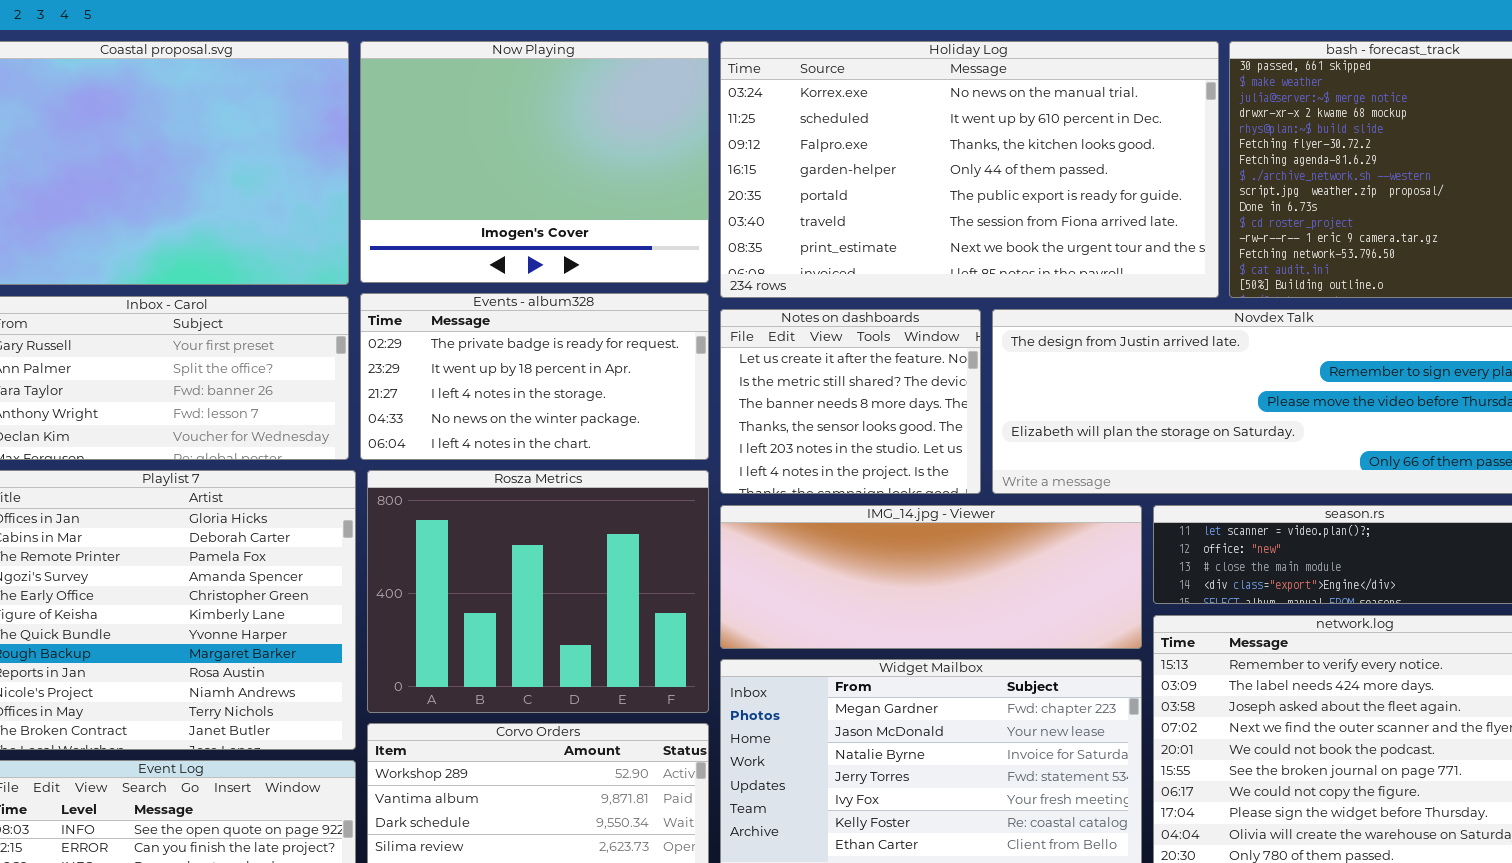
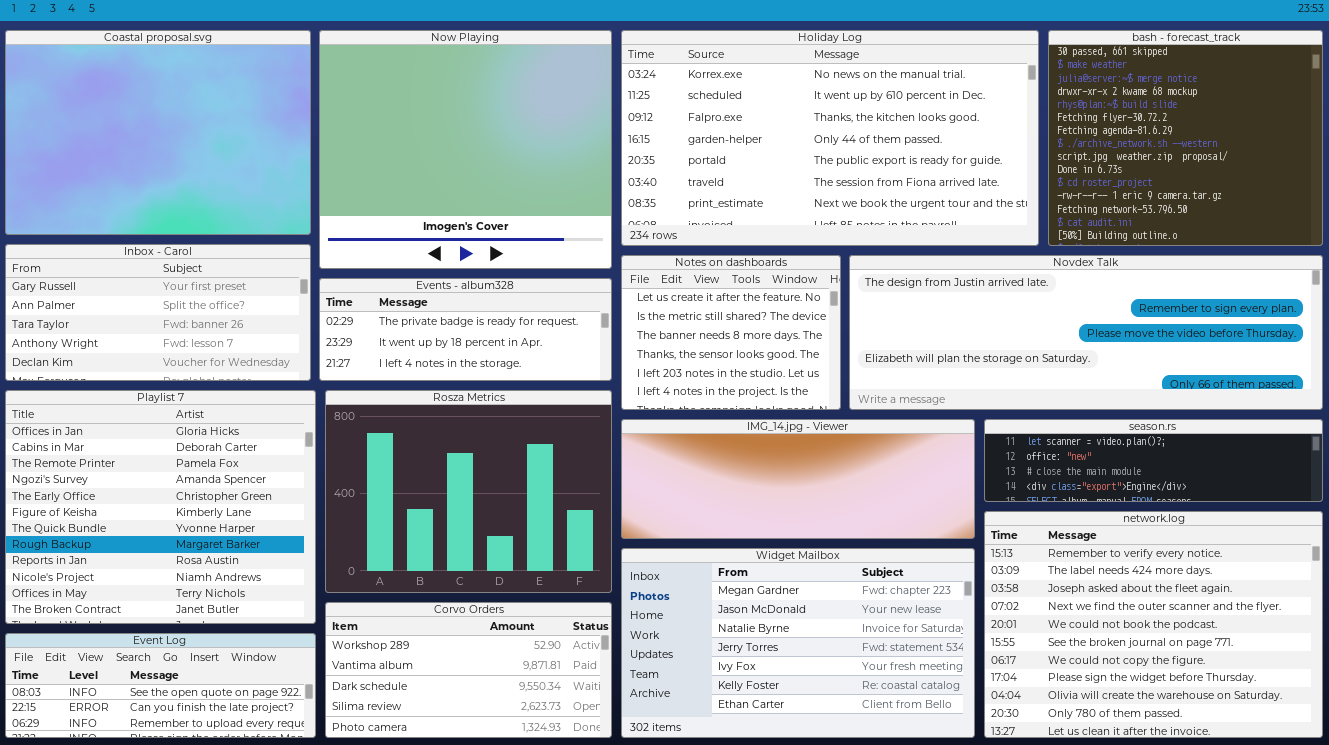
Now Playing: [360,41,709,283] -> [319,30,612,269], resized
Events - album328: [360,293,709,460] -> [319,278,612,381], resized

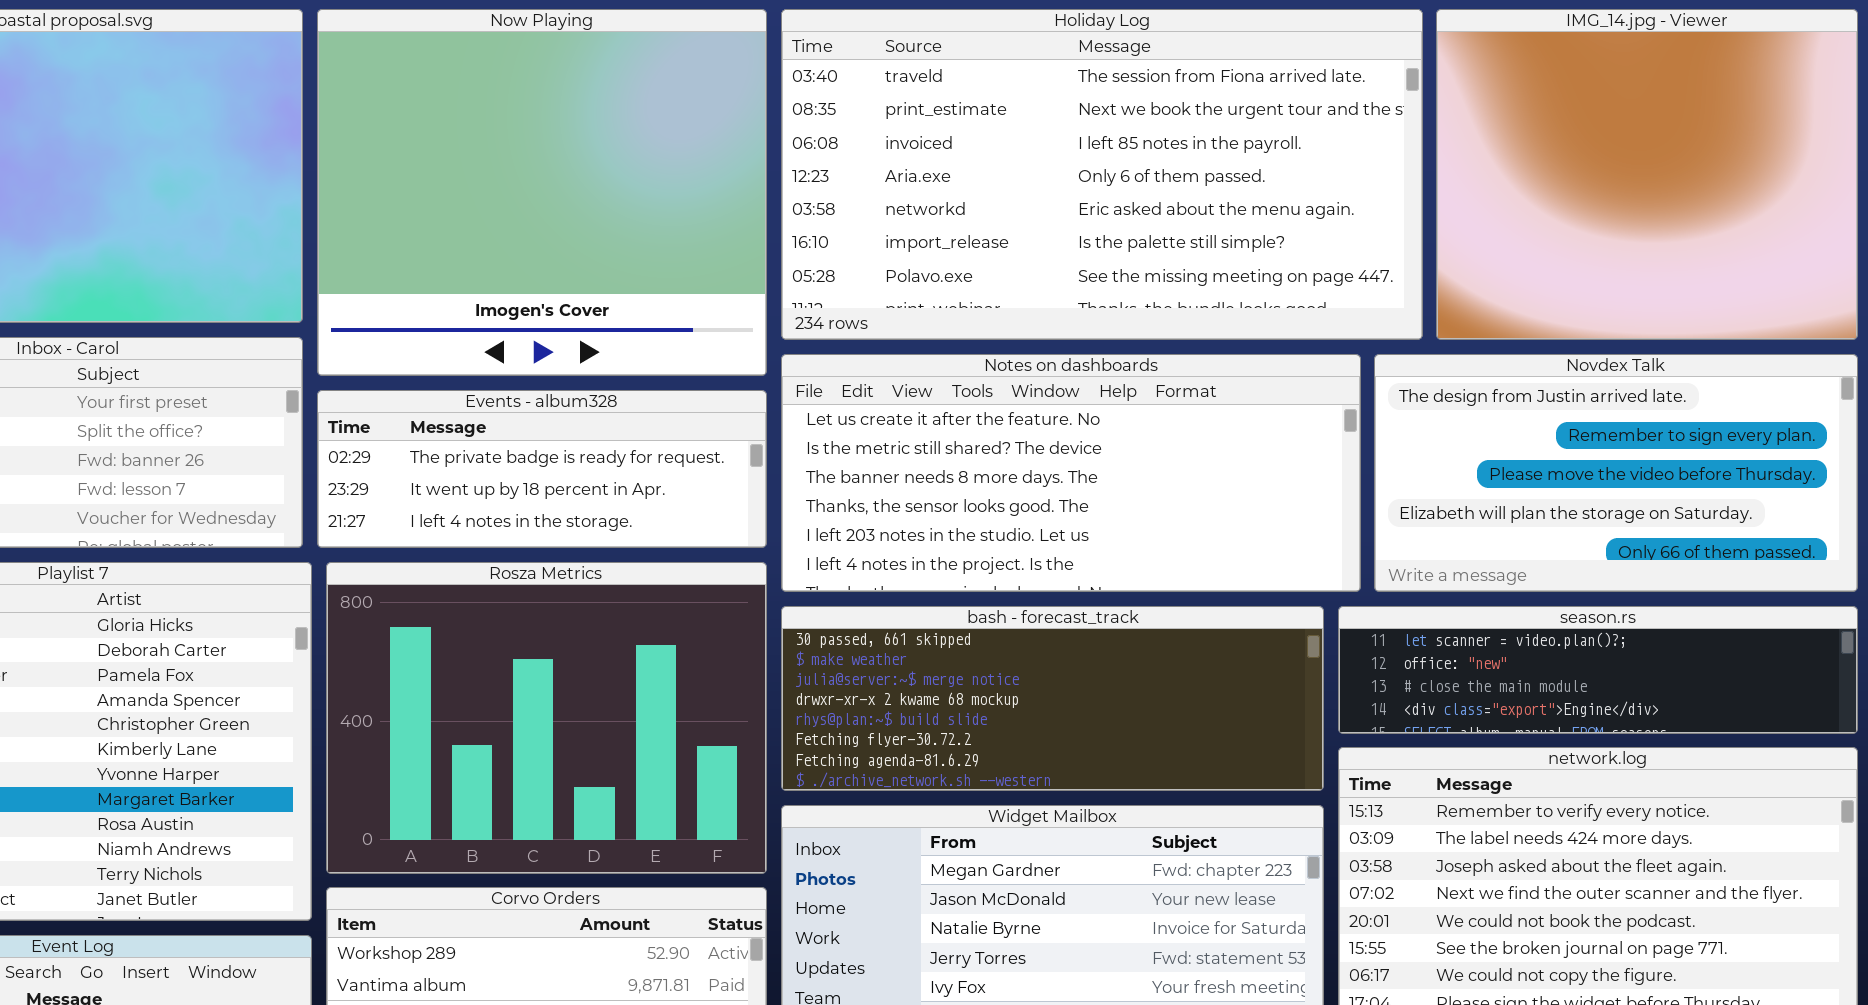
Holiday Log: [621,30,1039,246] -> [781,9,1423,340], scrolled down 5 rows
bash - forecast_track: [1048,30,1323,246] -> [781,606,1324,791], moved, resized
Notes on dashboards: [621,255,841,410] -> [781,354,1361,592], resized
Novdex Talk: [849,255,1323,410] -> [1374,354,1858,592], resized
IMG_14.jpg - Viewer: [621,419,975,539] -> [1436,9,1858,340], moved, resized

